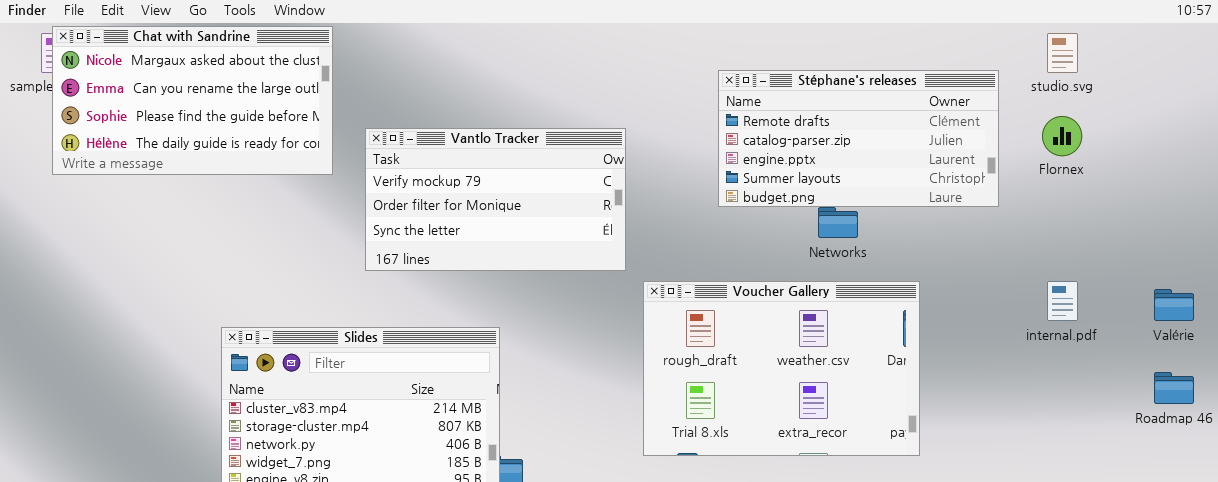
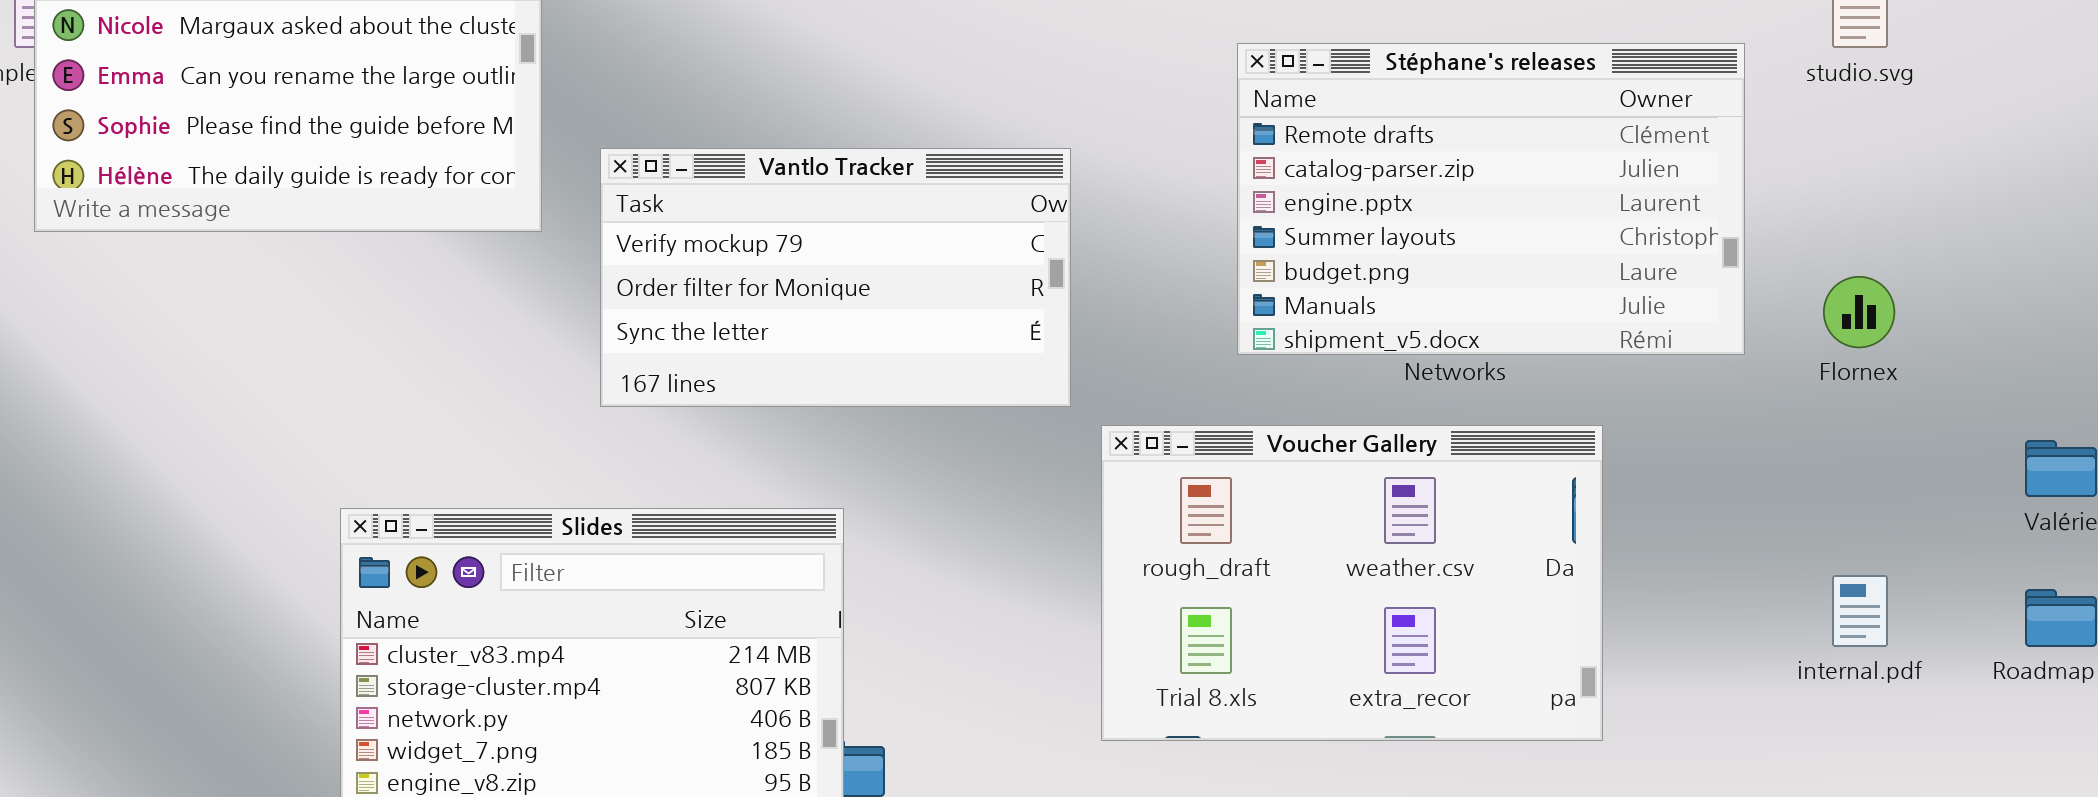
Stéphane's releases: [718,70,999,207] -> [1237,43,1745,355], resized
Flornex: [1042,116,1082,156] -> [1823,276,1895,348], moved
internal.pdf: [1047,281,1078,321] -> [1832,575,1888,647], moved

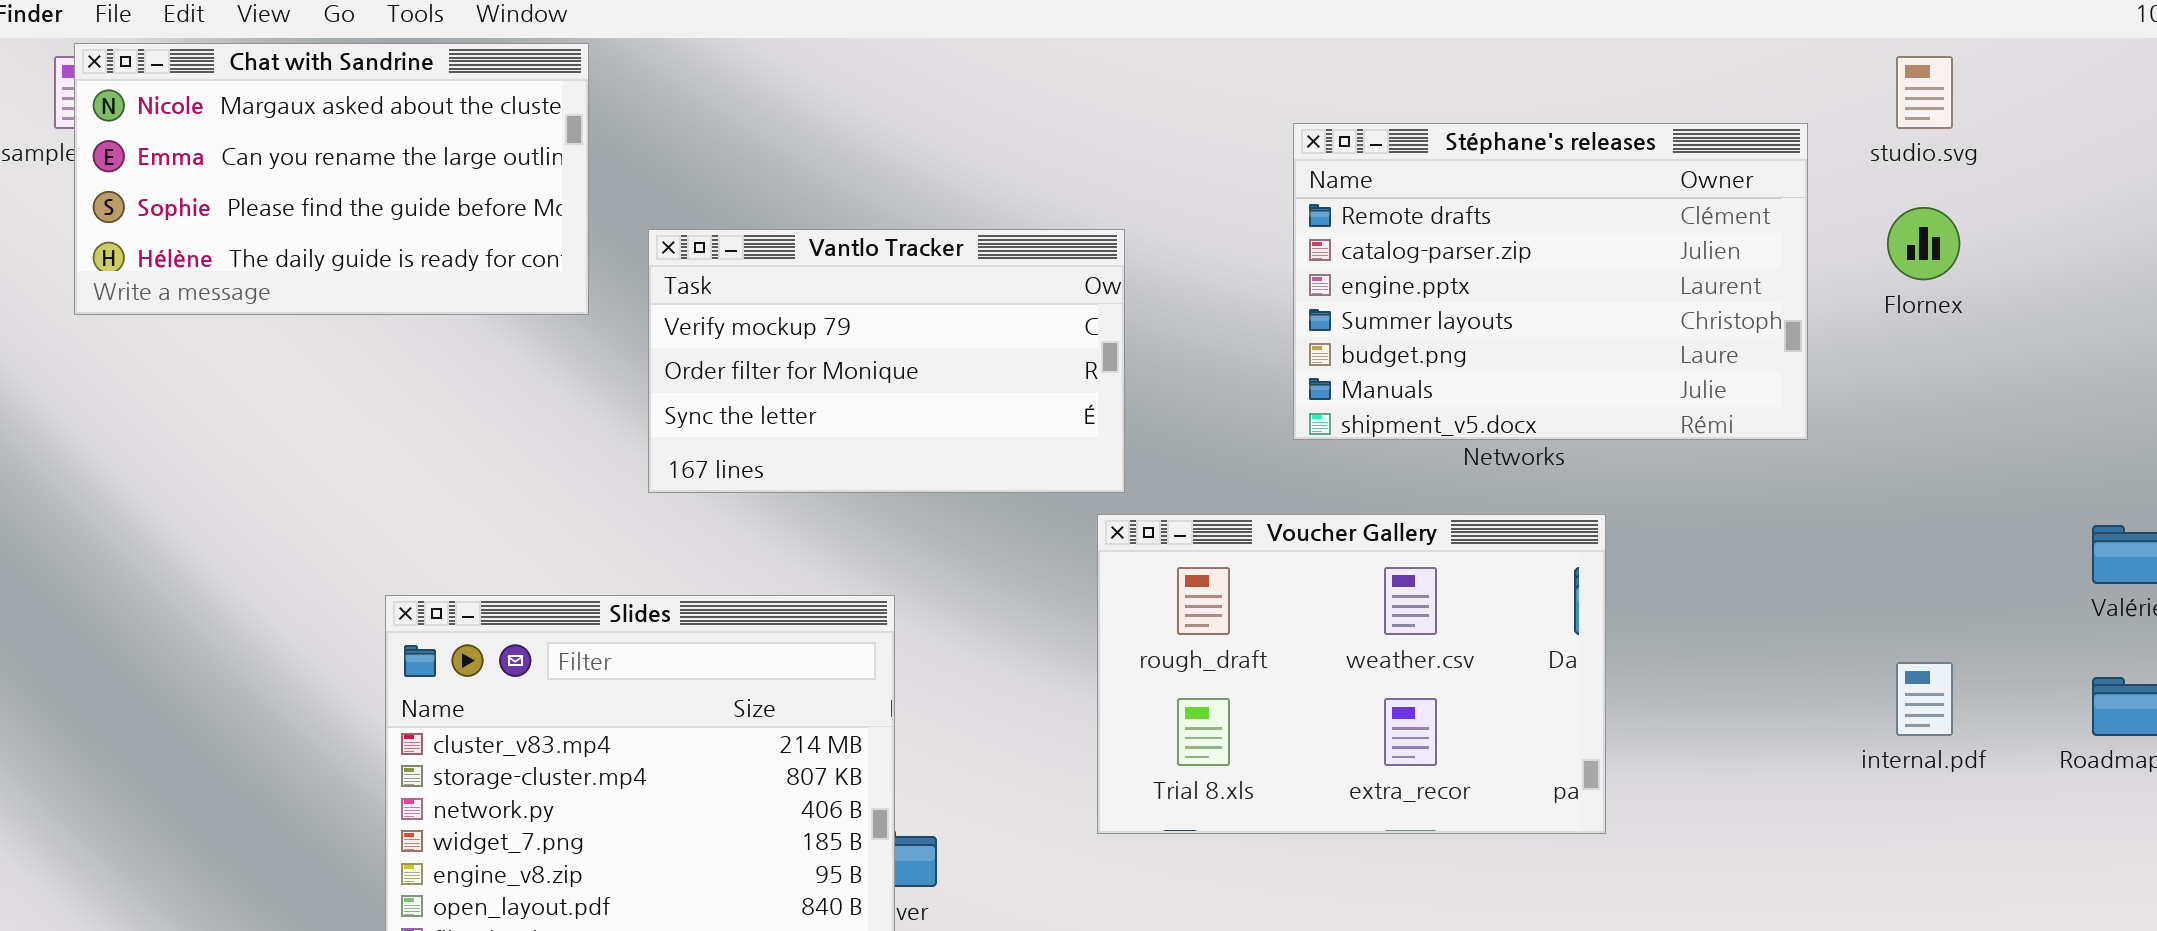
Flornex: [1823,276,1895,348] -> [1887,207,1960,280], moved
Voucher Gallery: [1101,425,1603,741] -> [1097,514,1606,834], moved

